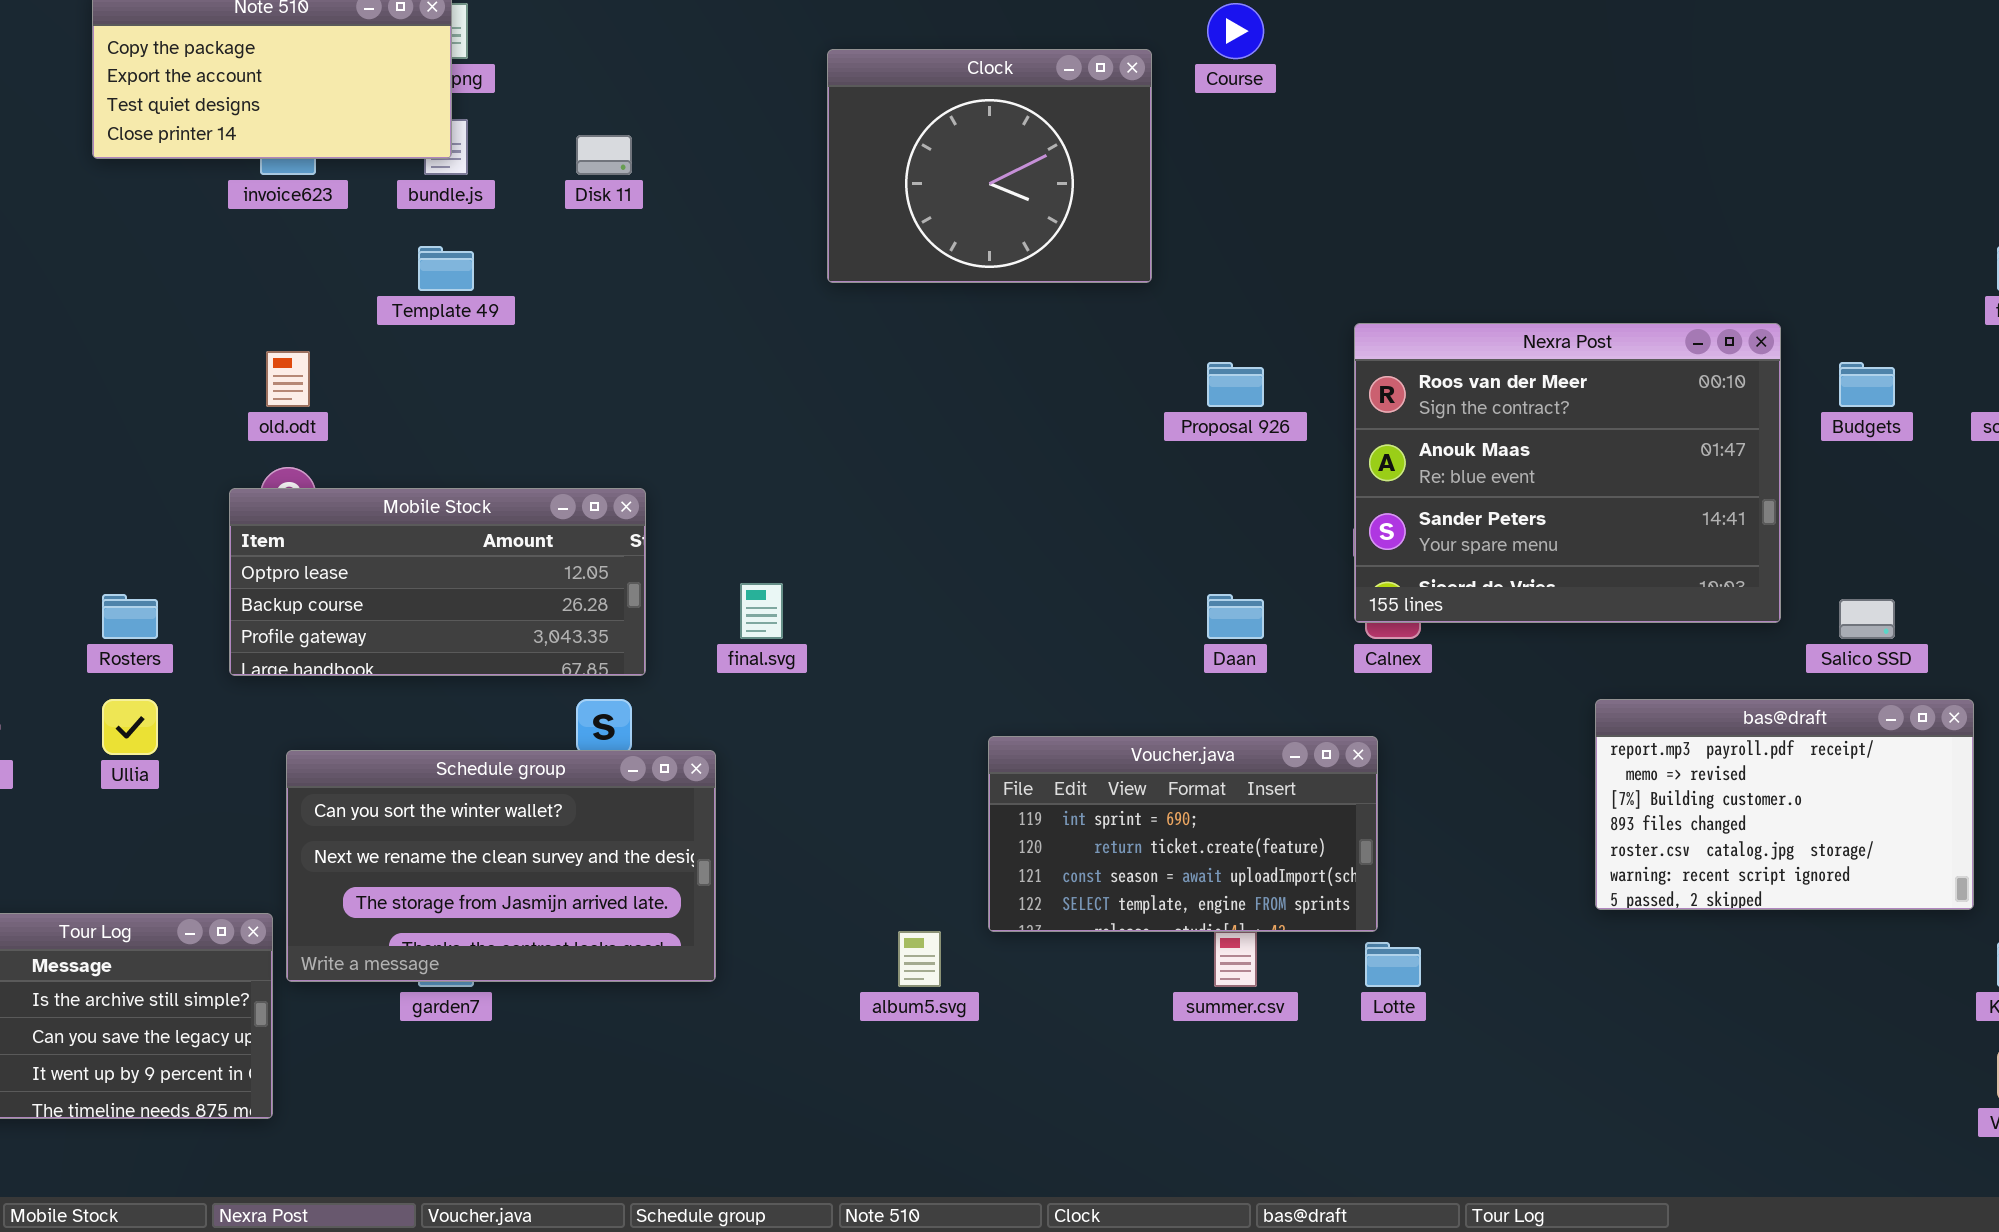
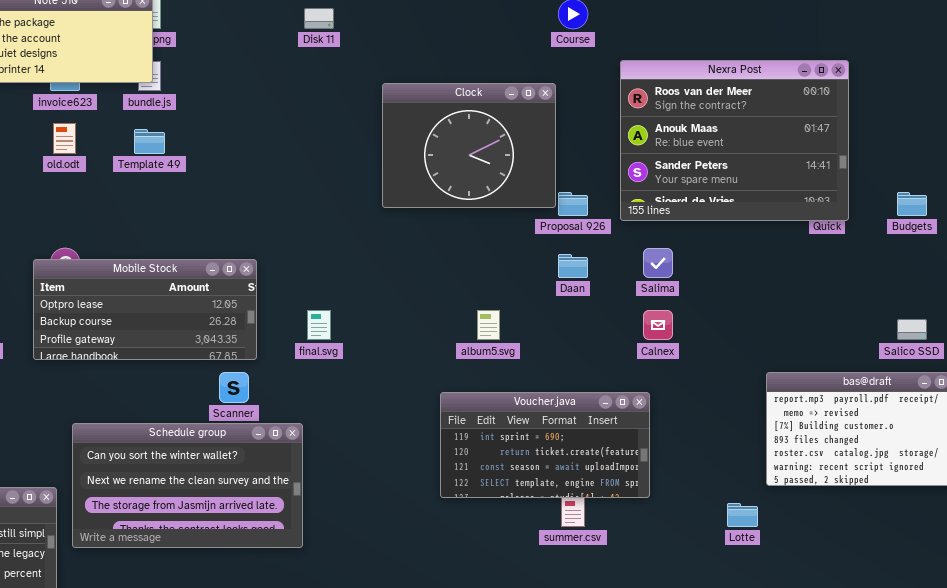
Clock: [827,49,1152,283] -> [382,83,556,208], moved
Disk 11: [576,135,632,175] -> [304,8,334,29], moved
Nexra Post: [1354,323,1781,623] -> [620,60,849,221], moved
old.odt: [266,351,310,407] -> [53,123,76,154], moved
Daan: [1207,594,1264,639] -> [558,254,588,278], moved
Schedule group: [286,750,716,982] -> [72,423,303,548], moved
album5.svg: [898,931,941,987] -> [477,310,500,340], moved
Lotte: [1365,942,1421,987] -> [727,503,758,527], moved

